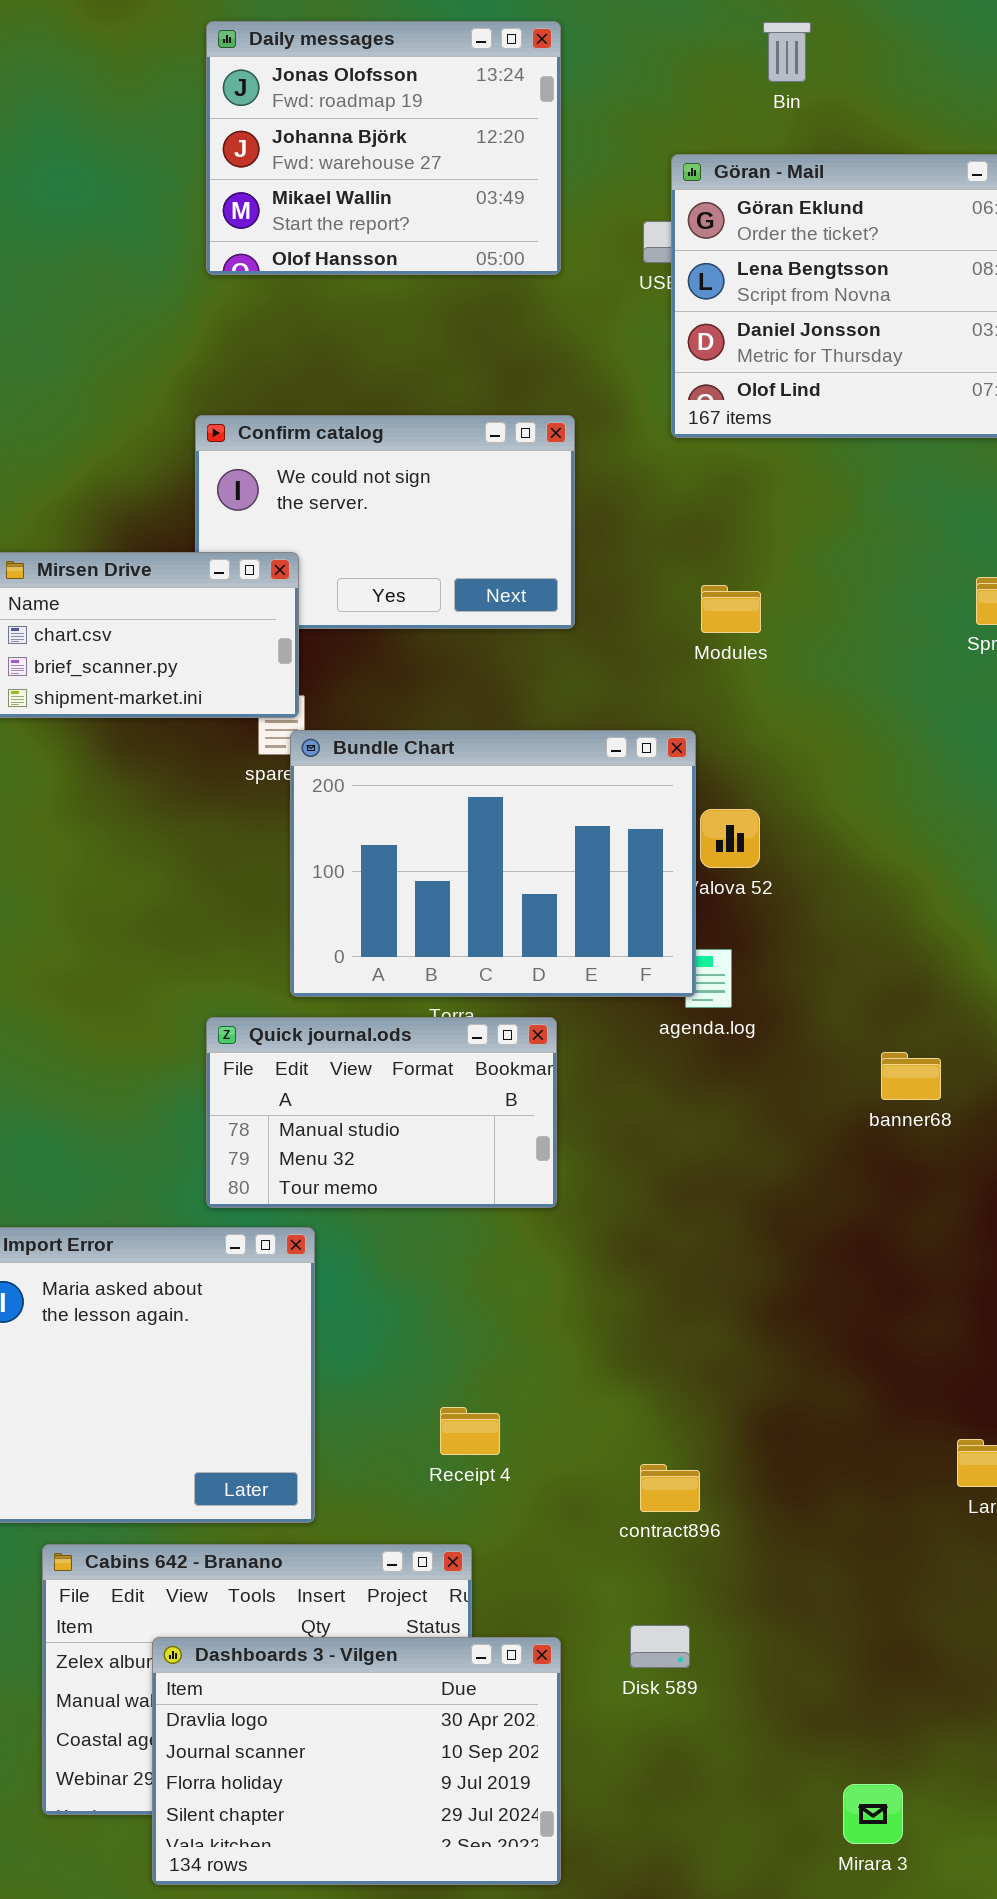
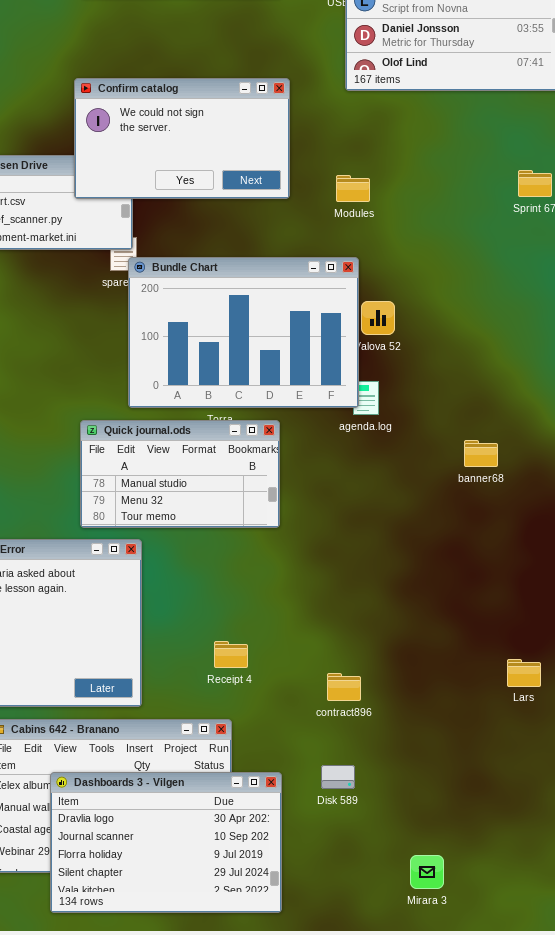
Confirm catalog: [195,415,575,629] -> [74,78,290,199], raised
Modules: [701,585,761,633] -> [336,175,370,202], moved
Mirara 3: [843,1784,903,1844] -> [410,855,444,889], moved

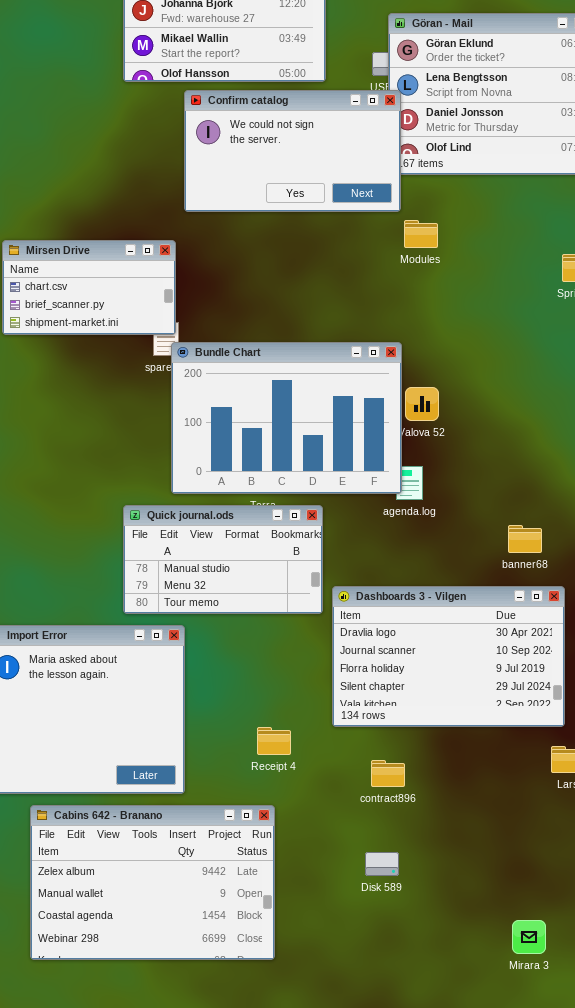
Confirm catalog: [74,78,290,199] -> [184,90,401,212], moved
Modules: [336,175,370,202] -> [404,220,438,248], moved
Dashboards 3 - Vilgen: [50,772,282,913] -> [332,586,565,727], moved
Mirara 3: [410,855,444,889] -> [512,920,546,954], moved

